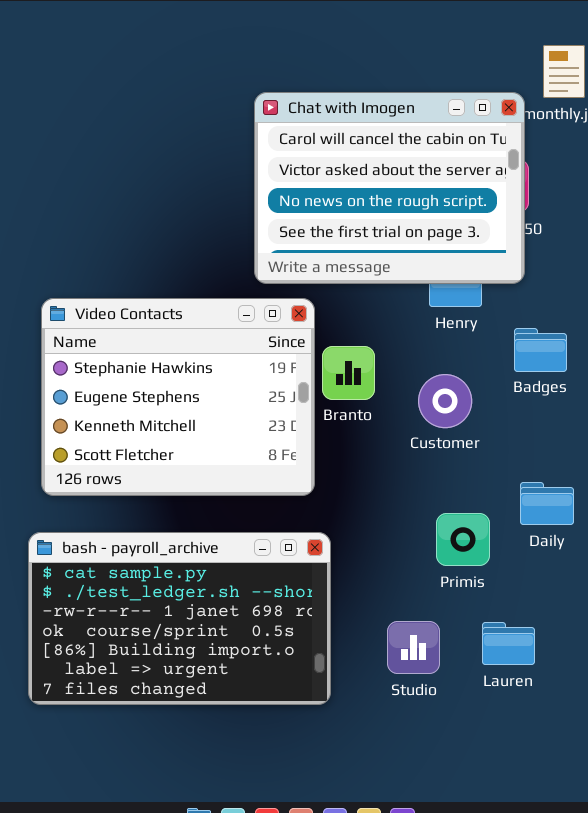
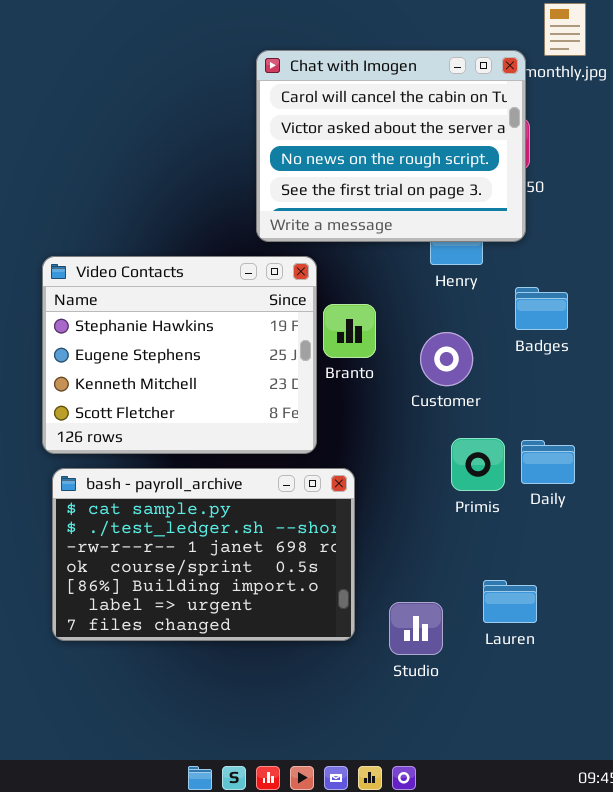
Primis: [436,513,490,566] -> [451,438,505,491], moved
bash - payroll_archive: [28,532,331,705] -> [52,468,355,641], moved
Studio: [387,621,440,674] -> [389,602,443,655], moved

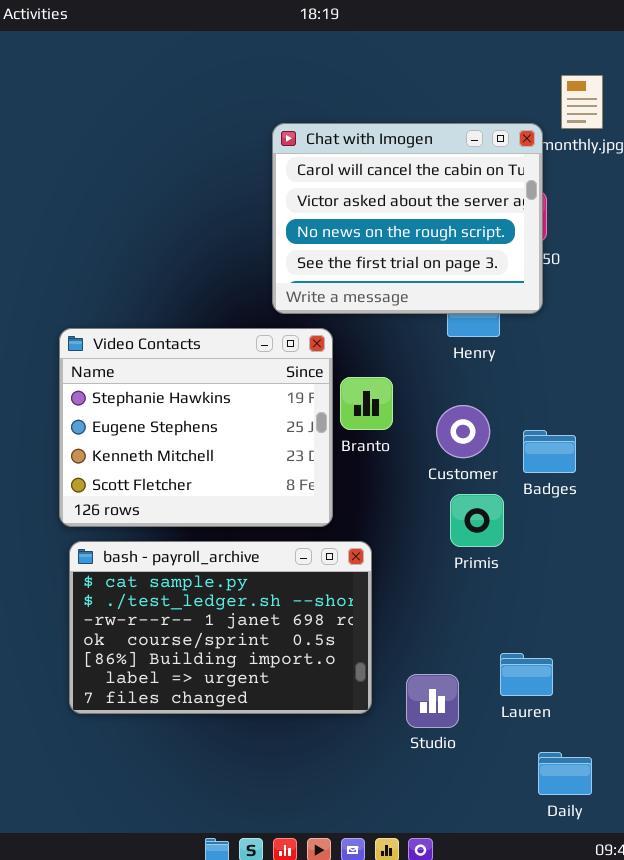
Badges: [515,287,568,330] -> [523,430,576,473], moved
Primis: [451,438,505,491] -> [450,494,504,547], moved
Daily: [521,440,575,484] -> [538,752,592,795], moved

